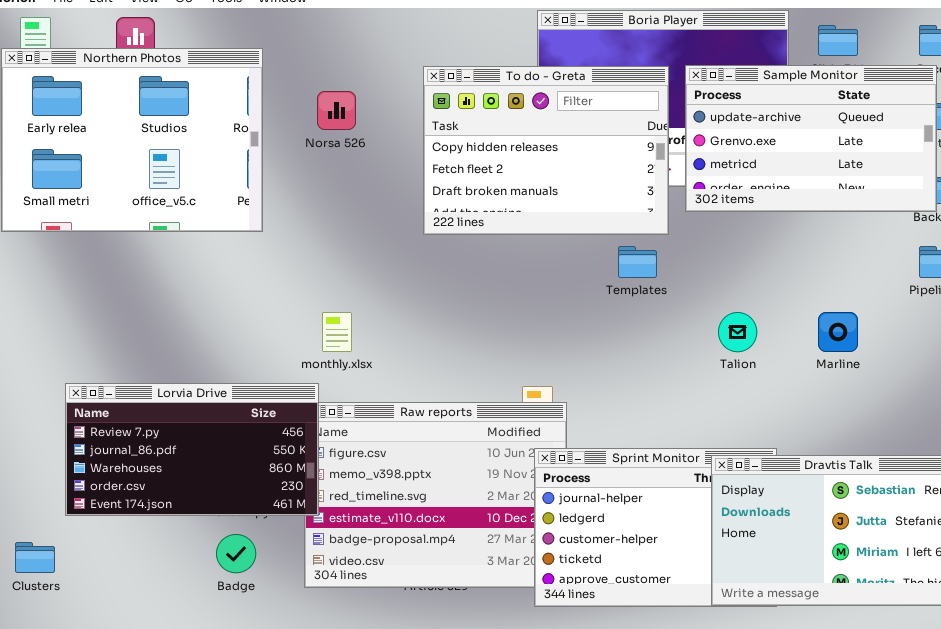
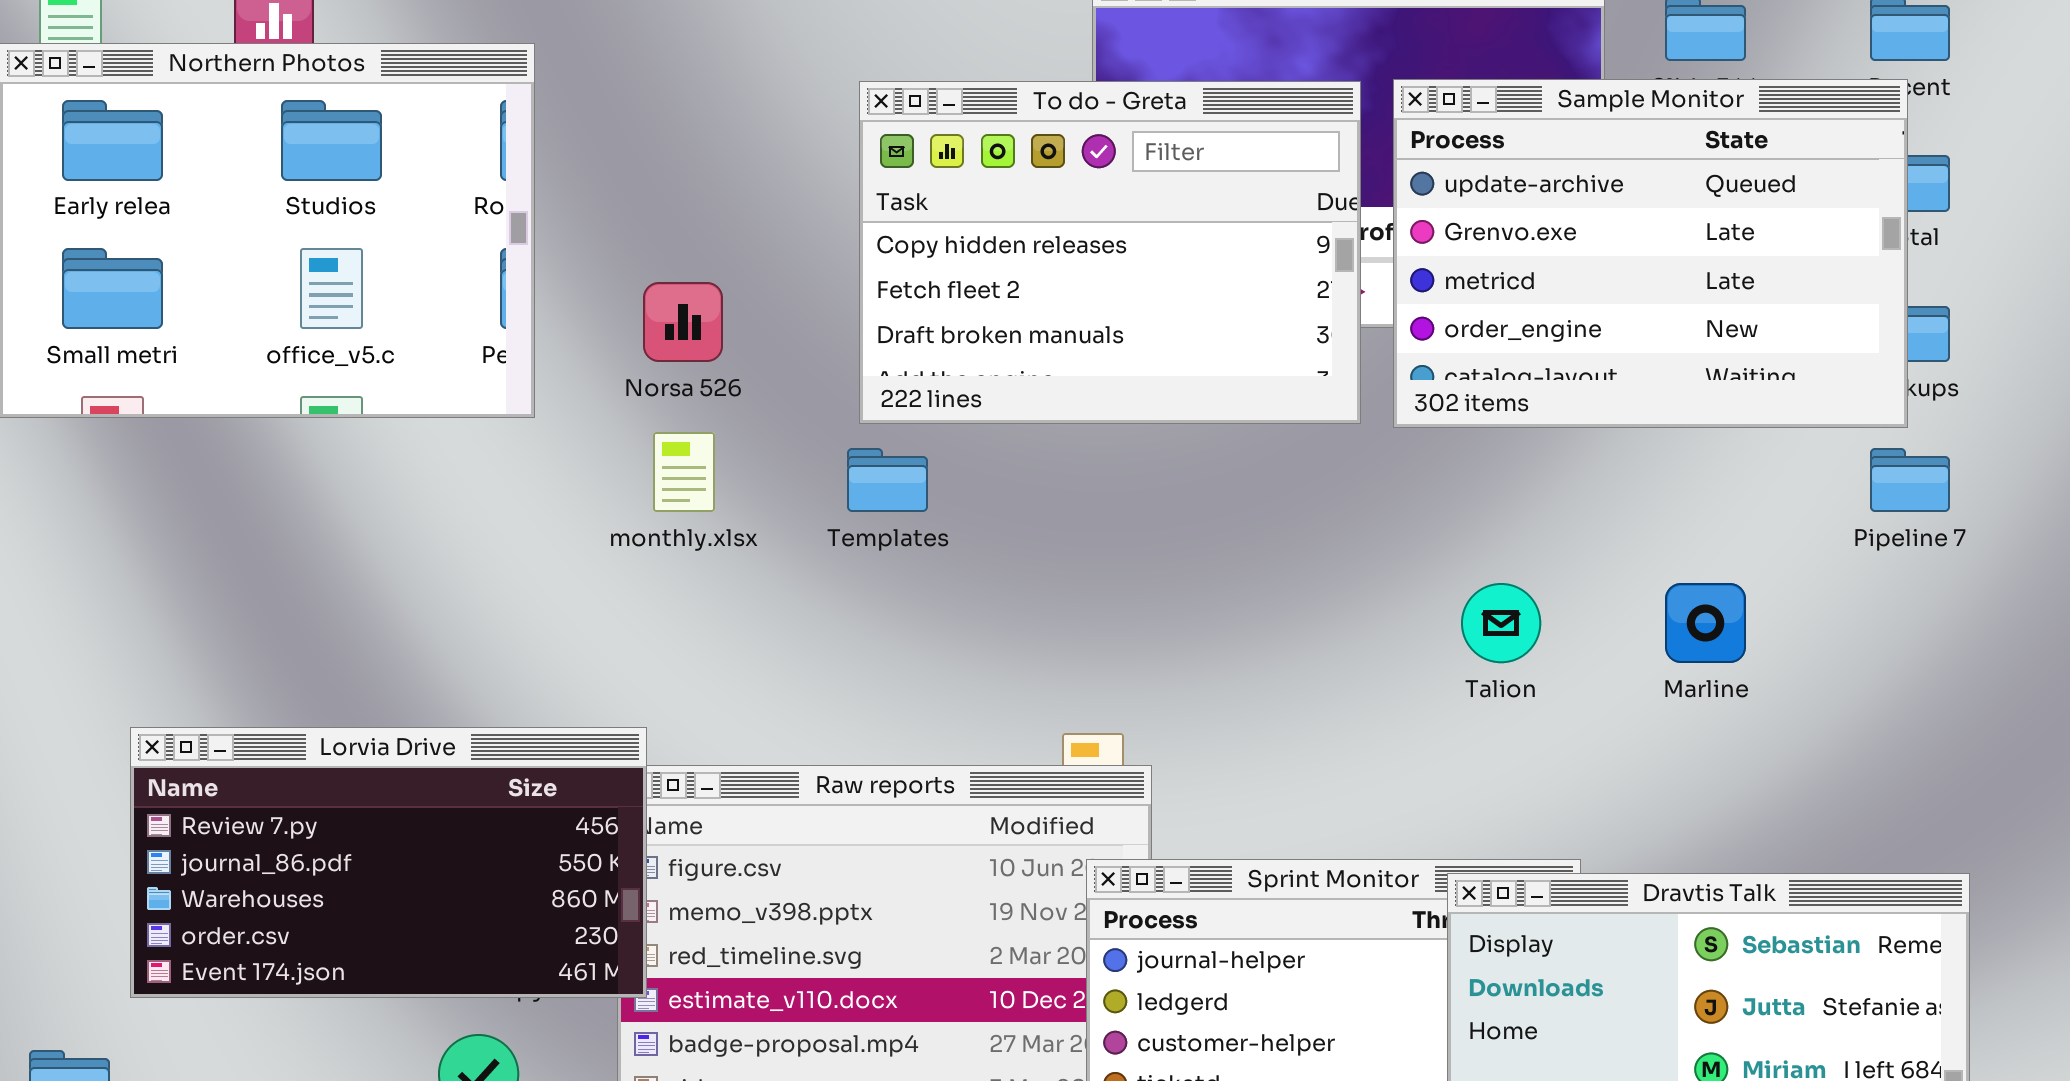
Sample Monitor: [685,65,937,212] -> [1393,79,1908,428], resized
Norsa 526: [317,91,356,130] -> [643,282,723,362], moved
Templates: [618,246,657,278] -> [847,448,928,512], moved
monthly.xlsx: [322,312,352,352] -> [653,432,715,512], moved

